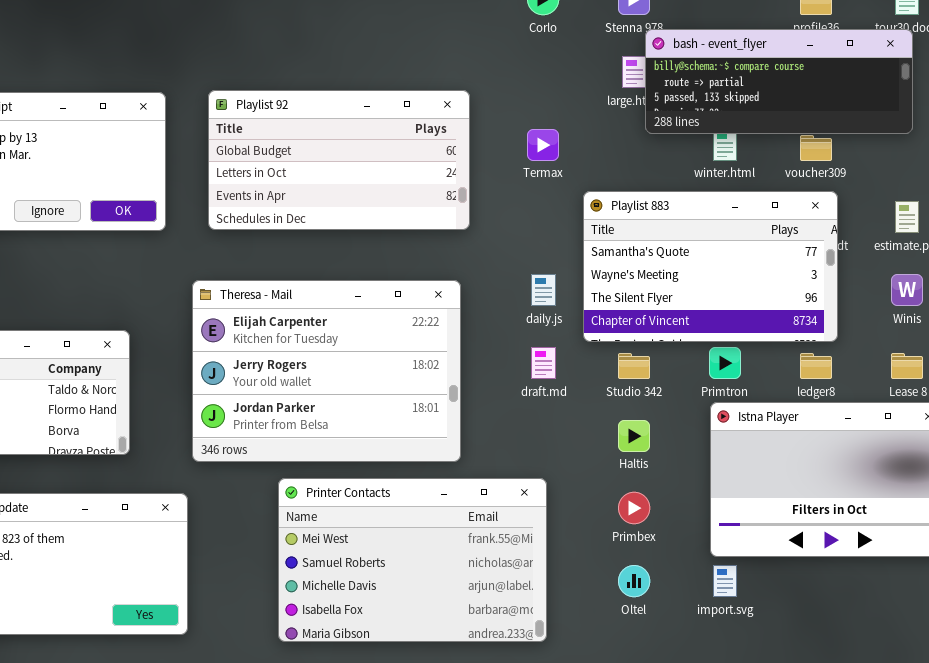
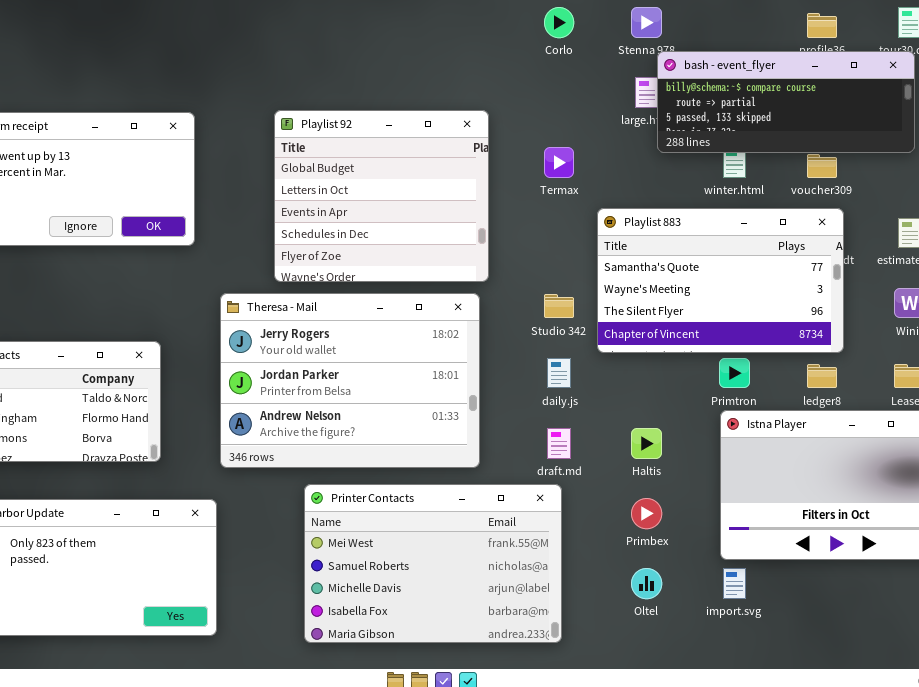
Playlist 92: [208,90,470,230] -> [274,110,489,282], resized
daily.js: [531,274,556,306] -> [547,358,571,388], moved
Theresa - Mail: [192,280,461,462] -> [220,293,480,468], scrolled down 1 row
draft.md: [531,347,556,379] -> [547,428,571,459], moved
Studio 342: [618,353,650,379] -> [544,294,574,318], moved

